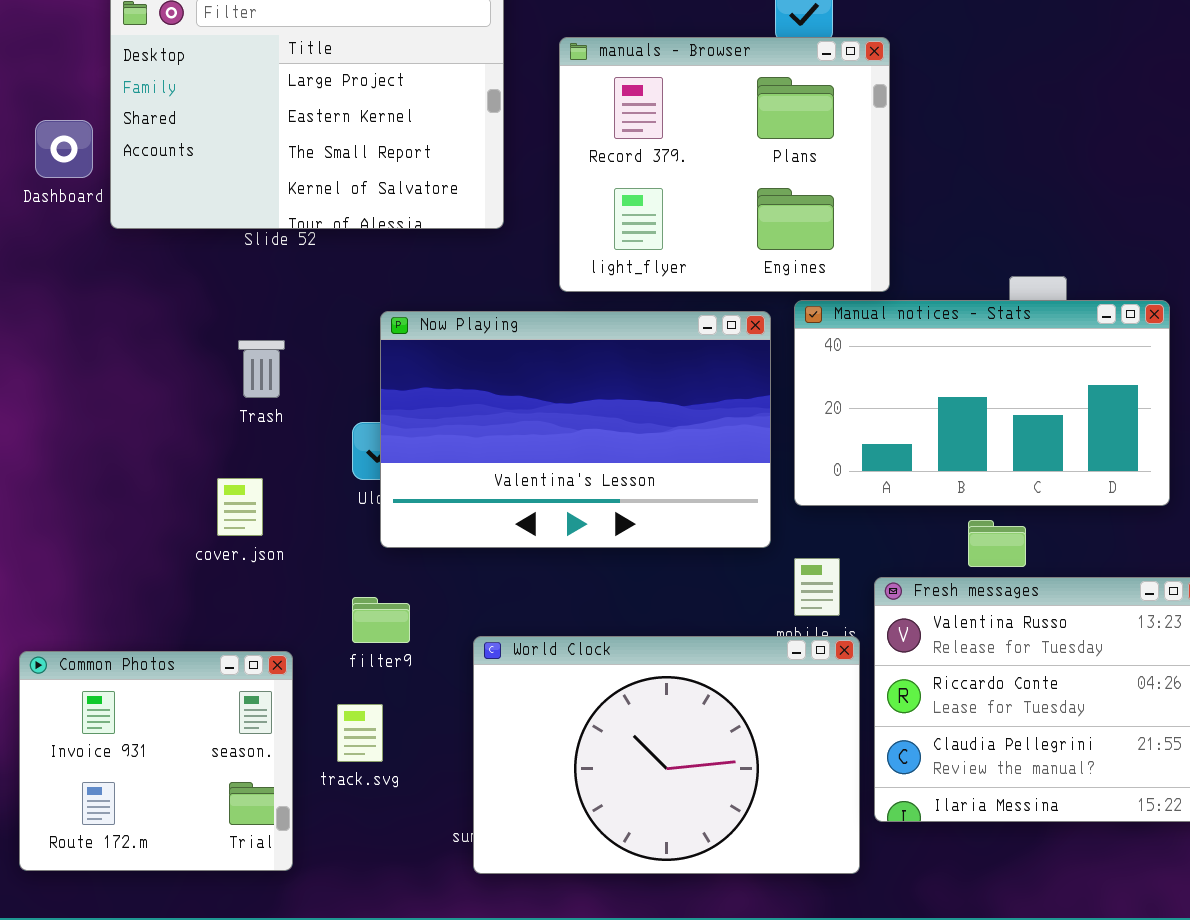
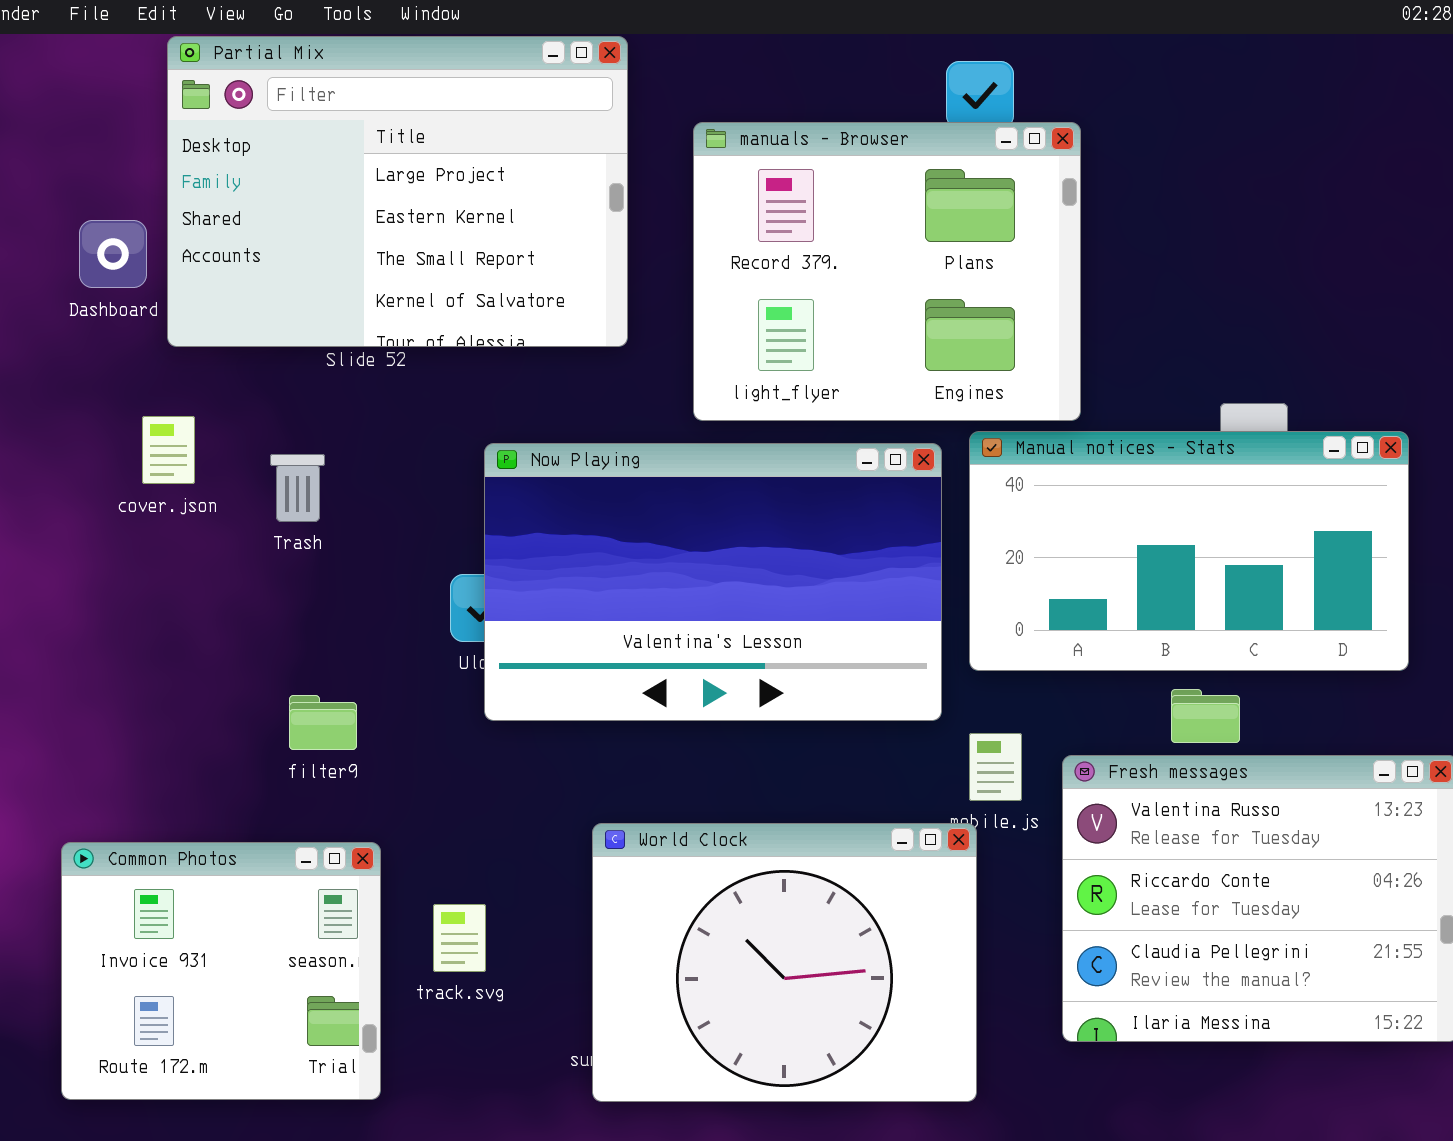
Trash: [238,340,285,398] -> [270,454,325,522], moved
cover.json: [217,478,263,536] -> [142,416,195,484], moved
filter9: [352,597,410,643] -> [289,695,357,750], moved
World Clock: [473,636,860,874] -> [592,823,977,1102], resized

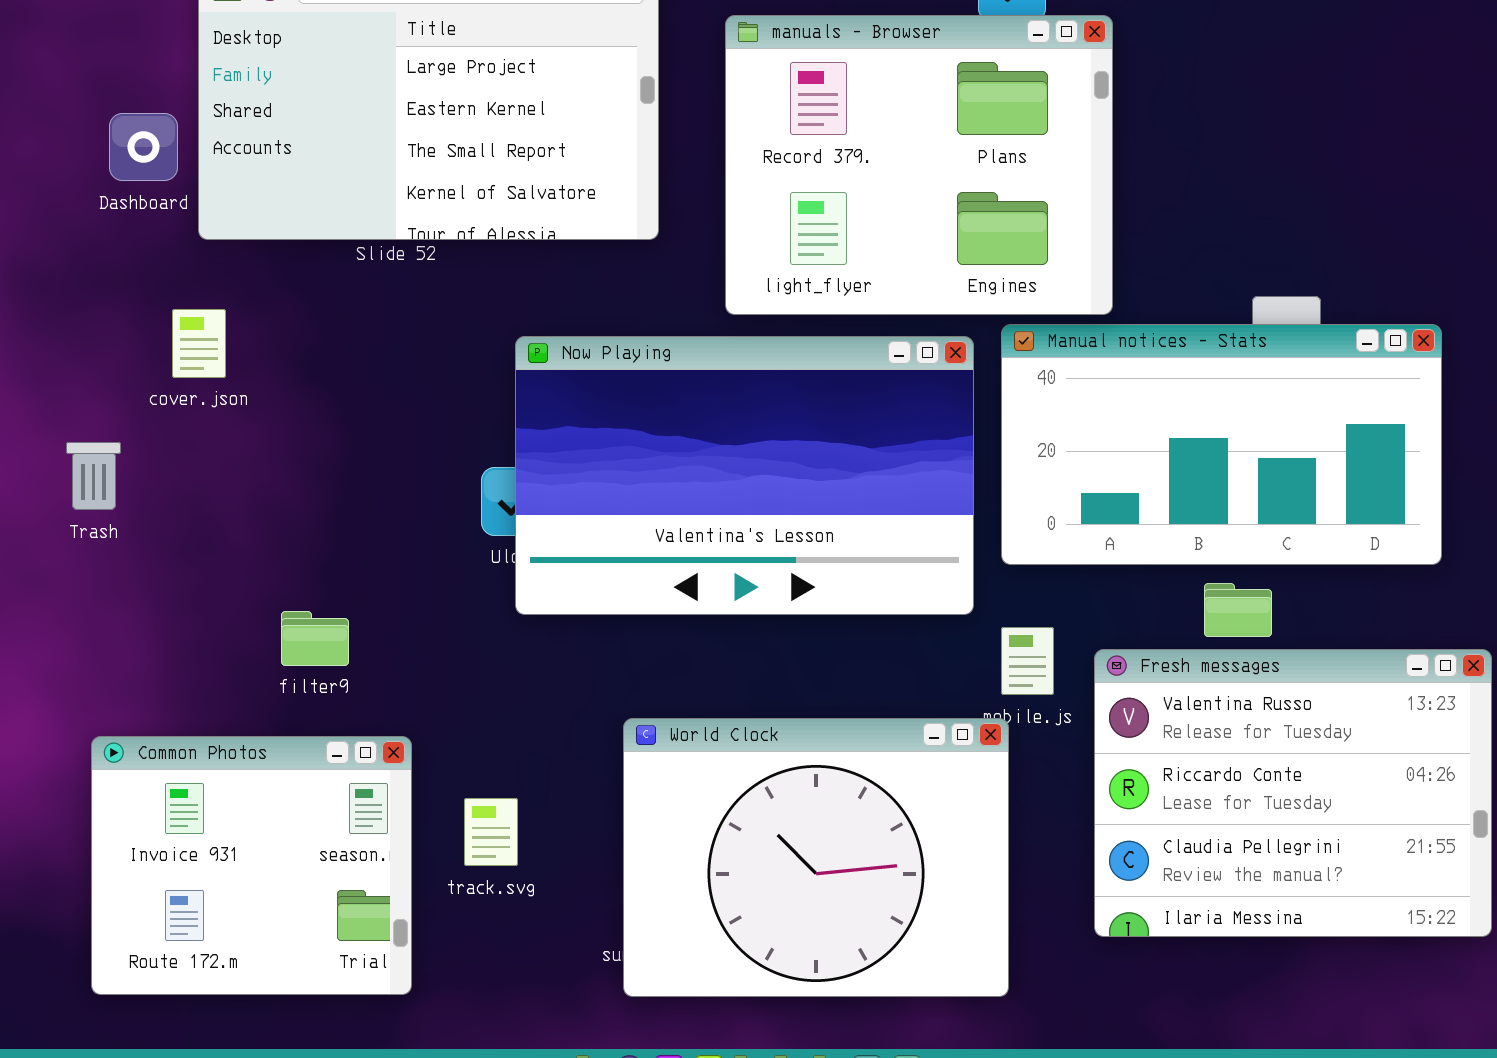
Trash: [270,454,325,522] -> [66,442,121,510], moved
filter9: [289,695,357,750] -> [281,611,349,666], moved

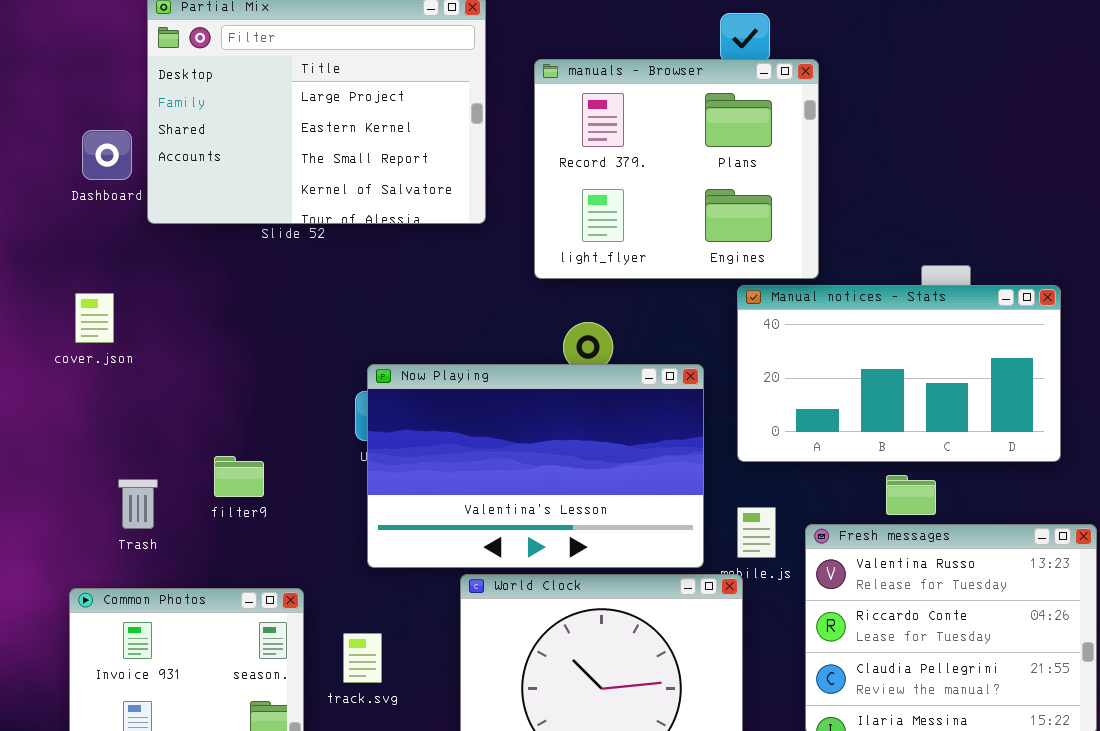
cover.json: [172,309,226,378] -> [75,293,114,343], moved
Now Playing: [515,336,974,615] -> [367,364,704,568], moved
Trash: [66,442,121,510] -> [118,479,158,529], moved
filter9: [281,611,349,666] -> [214,456,264,497], moved

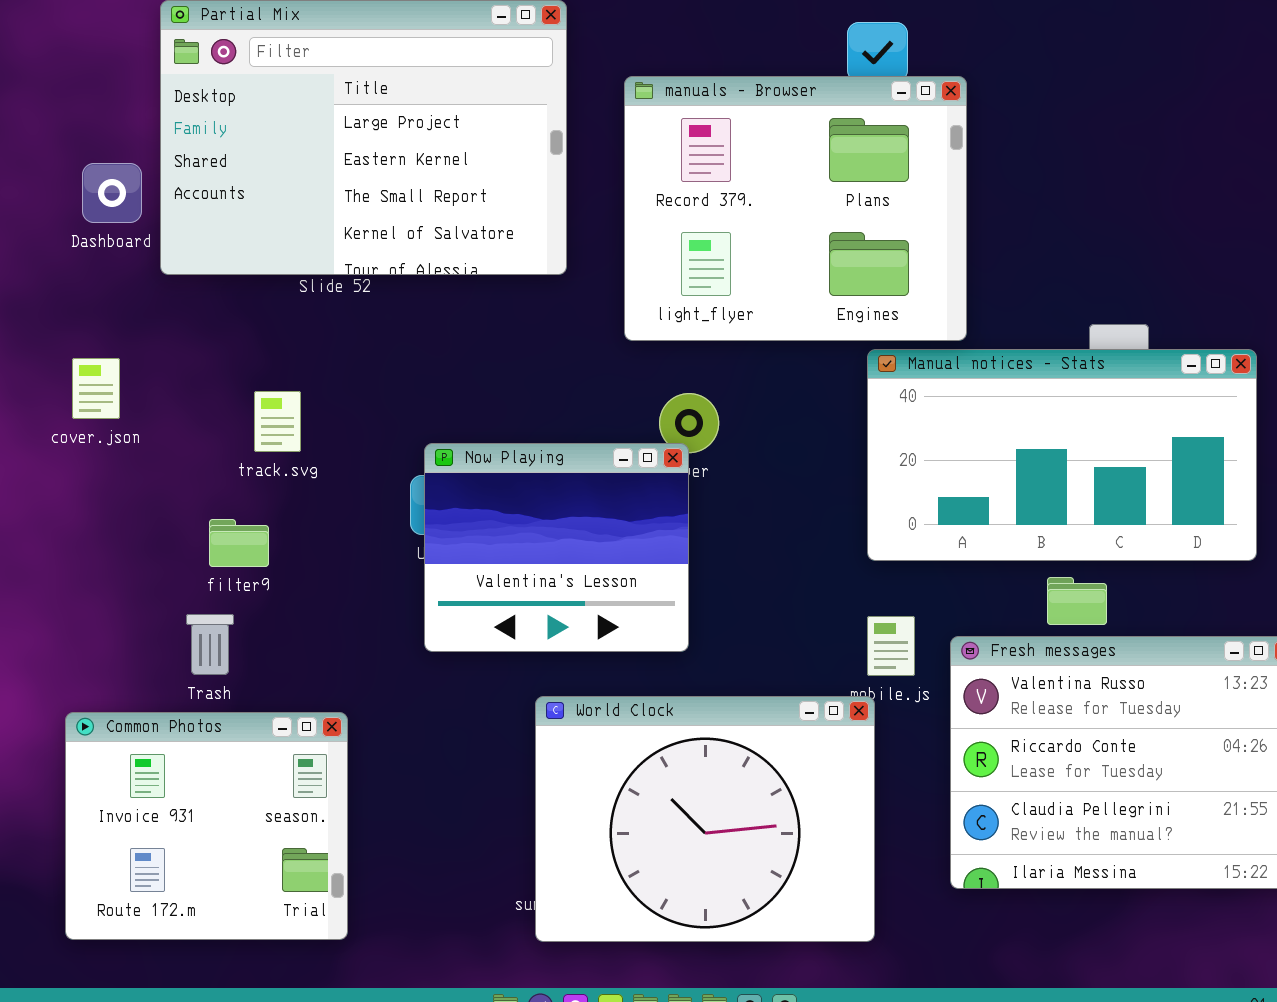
Now Playing: [367,364,704,568] -> [424,443,689,652], resized
filter9: [214,456,264,497] -> [209,519,269,567], moved
Trash: [118,479,158,529] -> [186,614,234,675], moved
track.svg: [343,633,382,683] -> [254,391,301,452], moved

